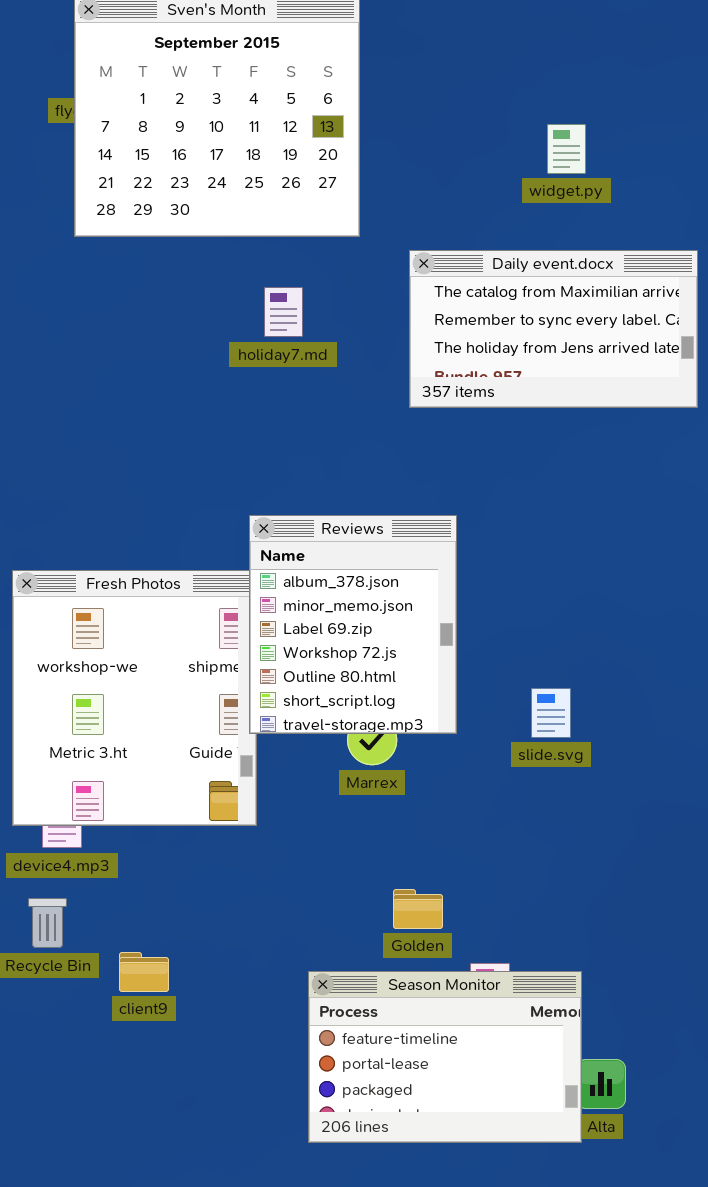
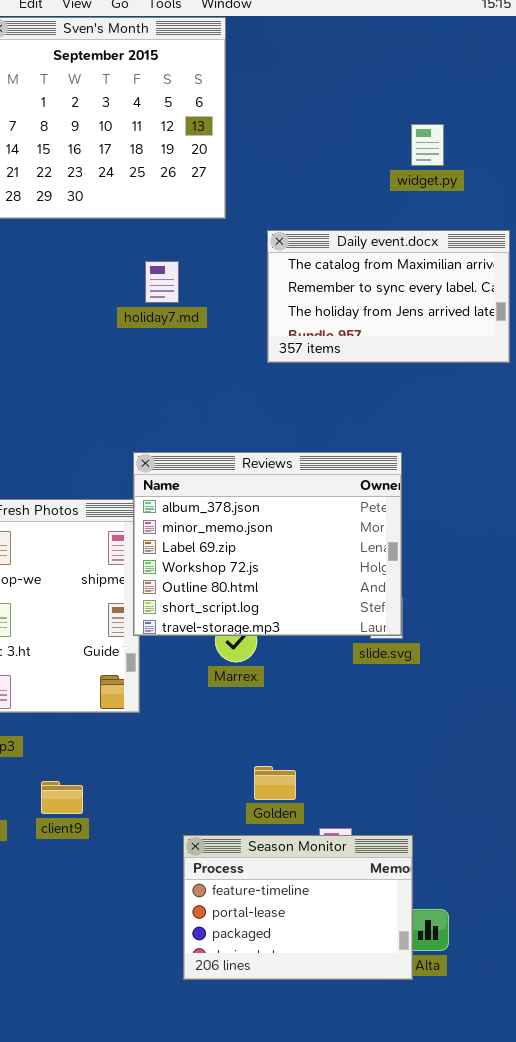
widget.py: [547,124,586,174] -> [411,124,444,166], moved
Reviews: [249,515,457,734] -> [133,452,402,636], resized
client9: [119,952,169,992] -> [41,781,83,814], moved

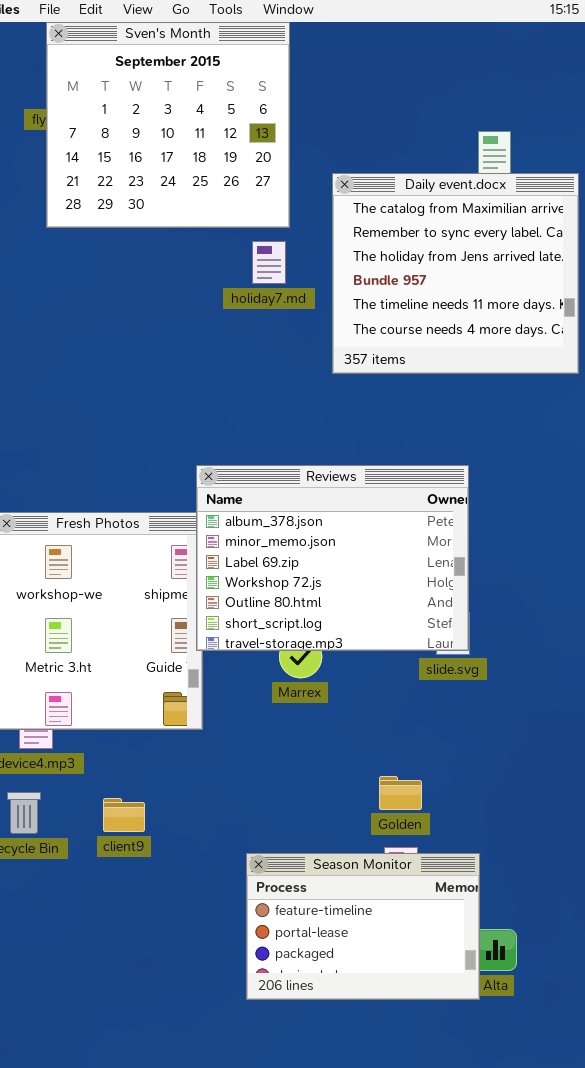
Daily event.docx: [267,230,510,363] -> [332,173,579,374], resized
holiday7.md: [145,261,179,303] -> [252,241,286,284], moved
Golden: [254,766,296,800] -> [379,776,422,810], moved

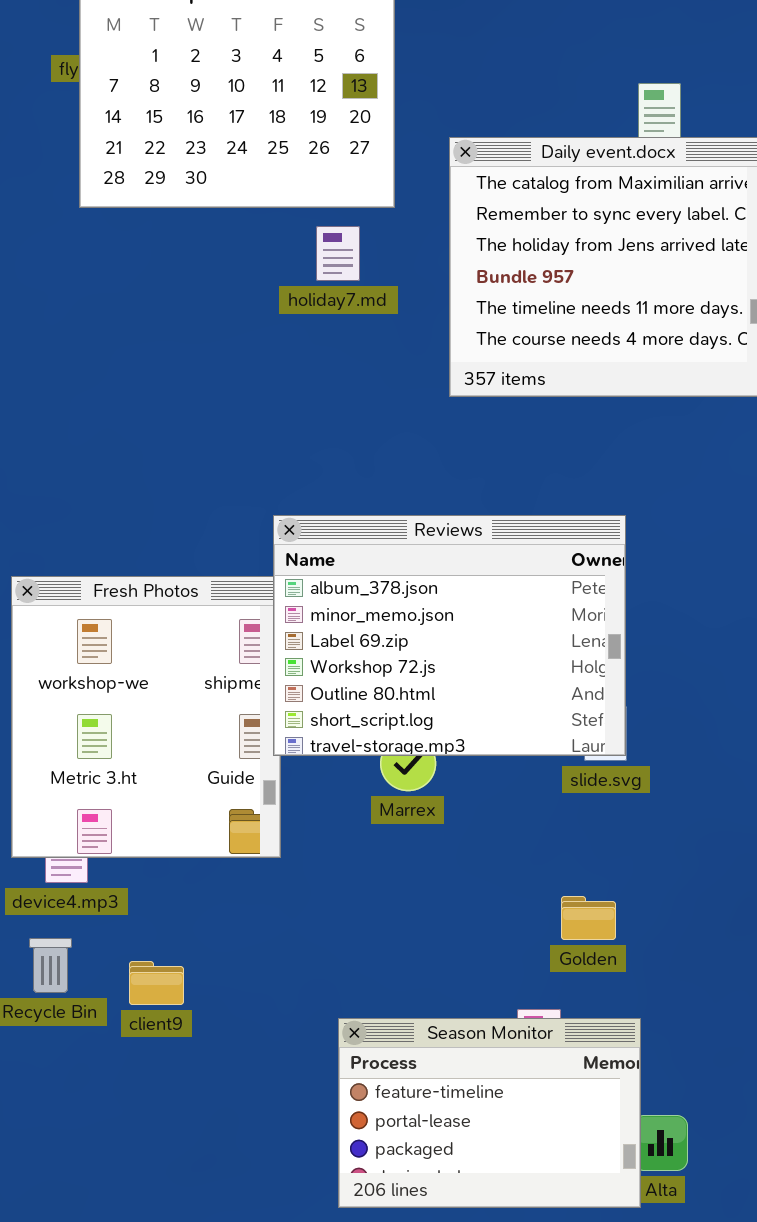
holiday7.md: [252,241,286,284] -> [316,226,360,281], moved
Golden: [379,776,422,810] -> [561,896,616,940], moved
client9: [103,798,145,832] -> [129,961,184,1005], moved

